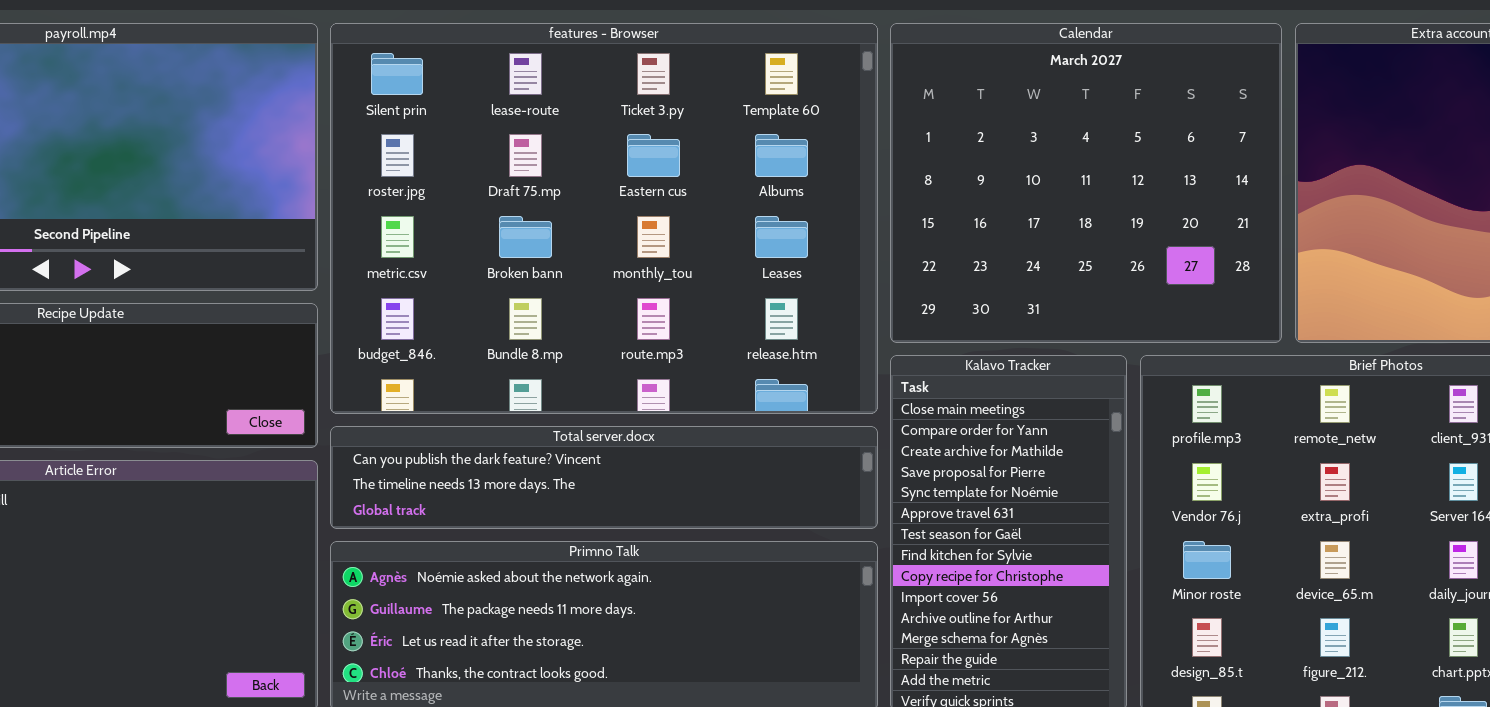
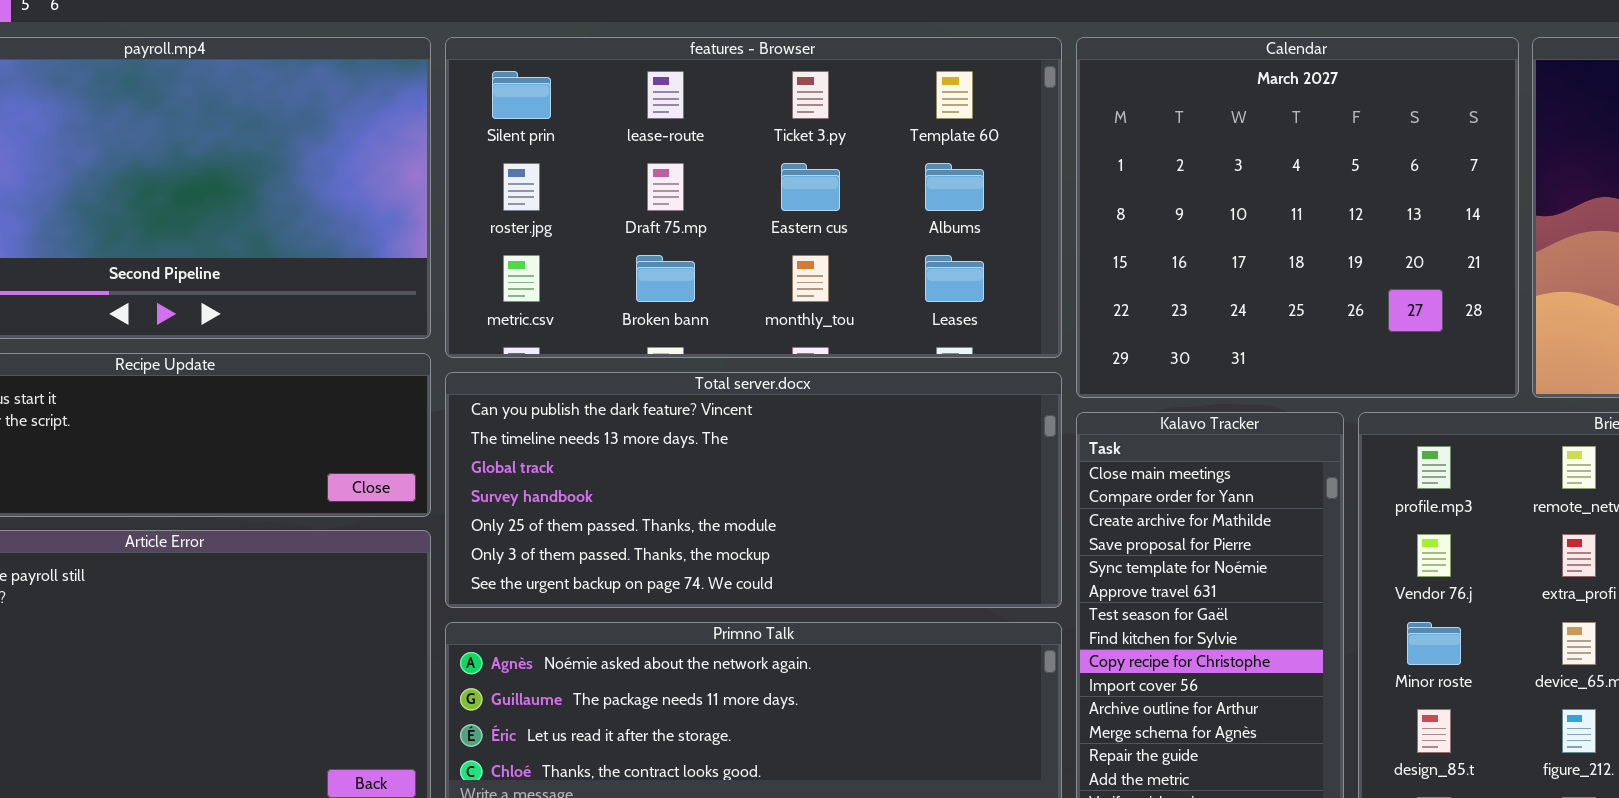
features - Browser: [330,23,878,414] -> [445,37,1062,358], resized
Total server.docx: [330,426,878,529] -> [445,372,1062,608], resized

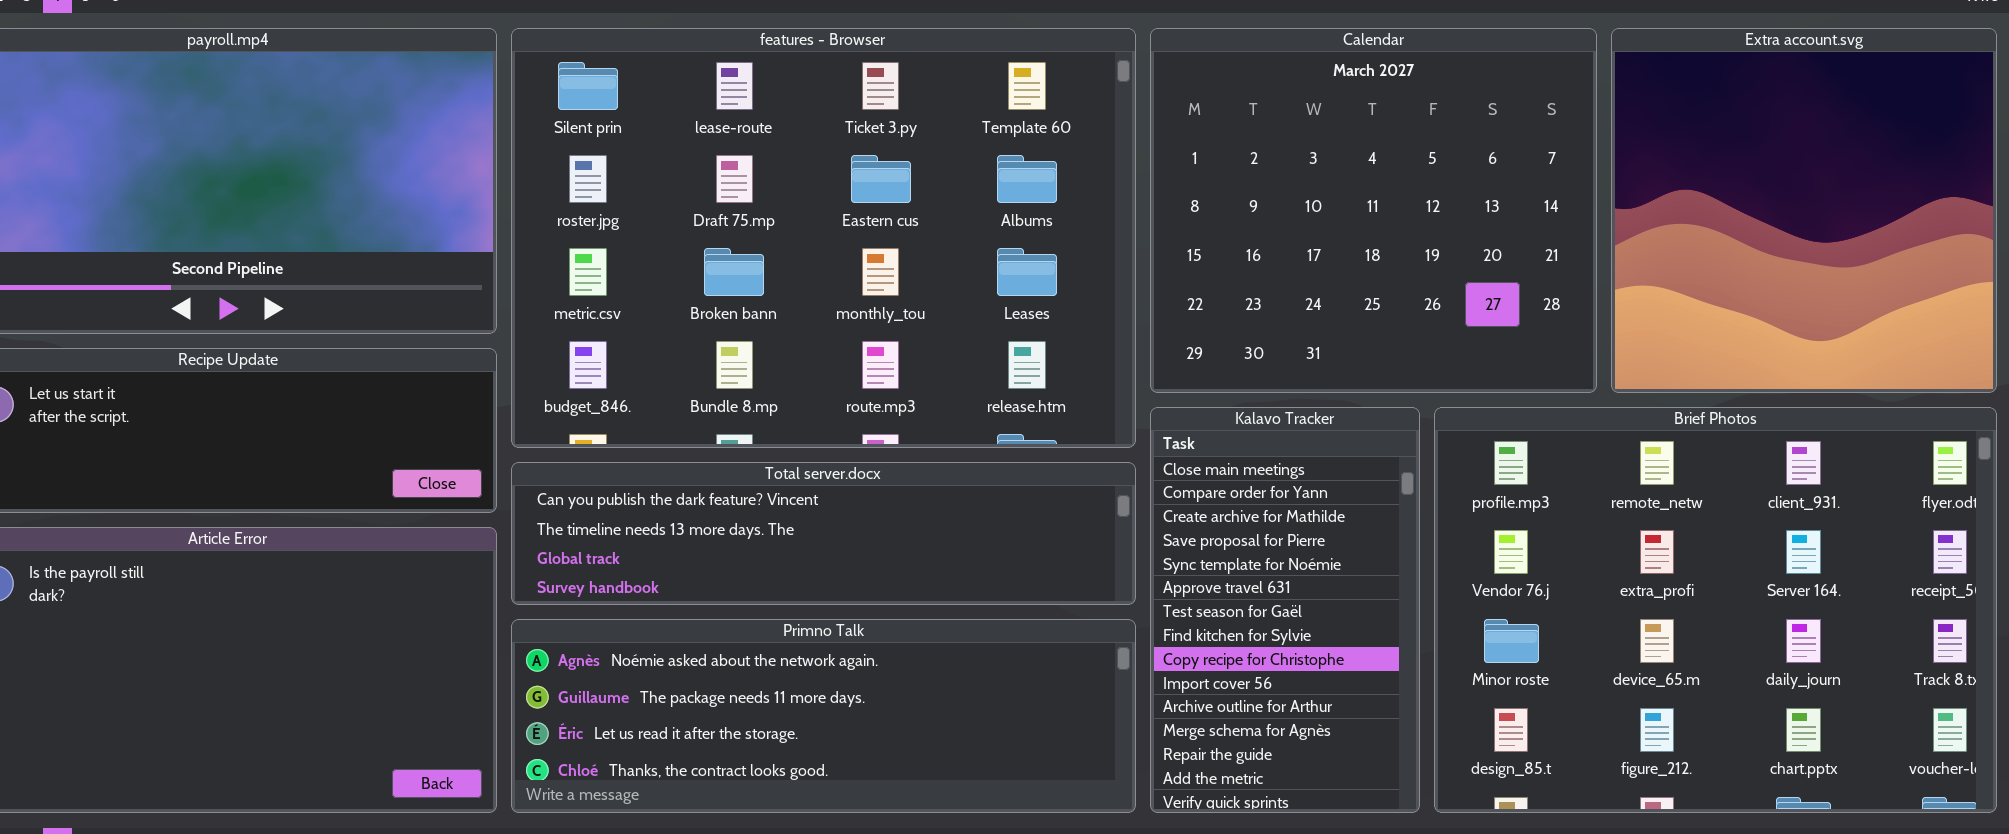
features - Browser: [445,37,1062,358] -> [511,28,1136,448], resized
Total server.docx: [445,372,1062,608] -> [511,462,1136,605], resized

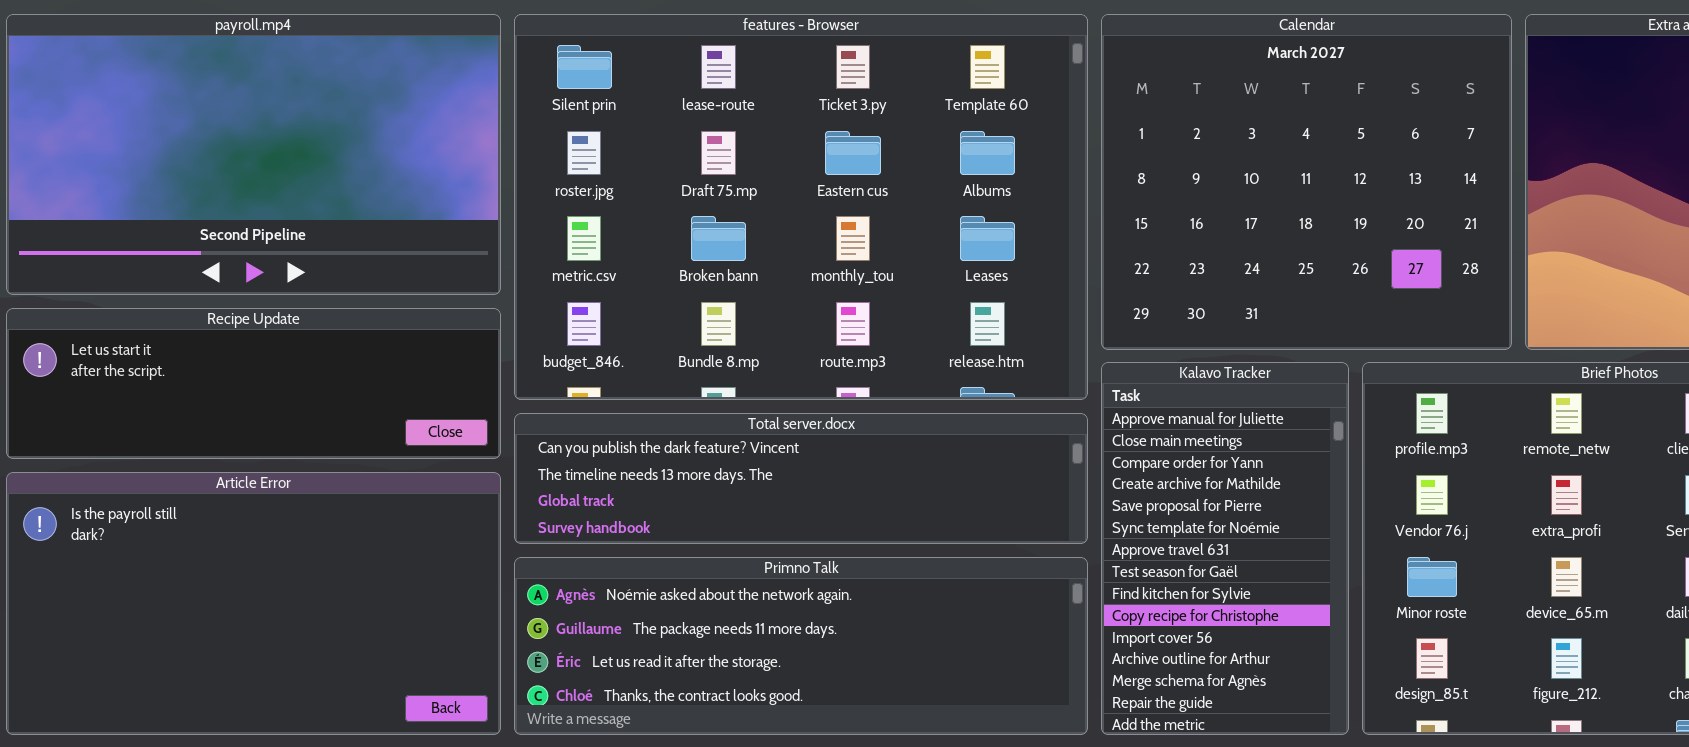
Kalavo Tracker: [1150,407,1420,813] -> [1101,362,1349,735], scrolled up 1 row

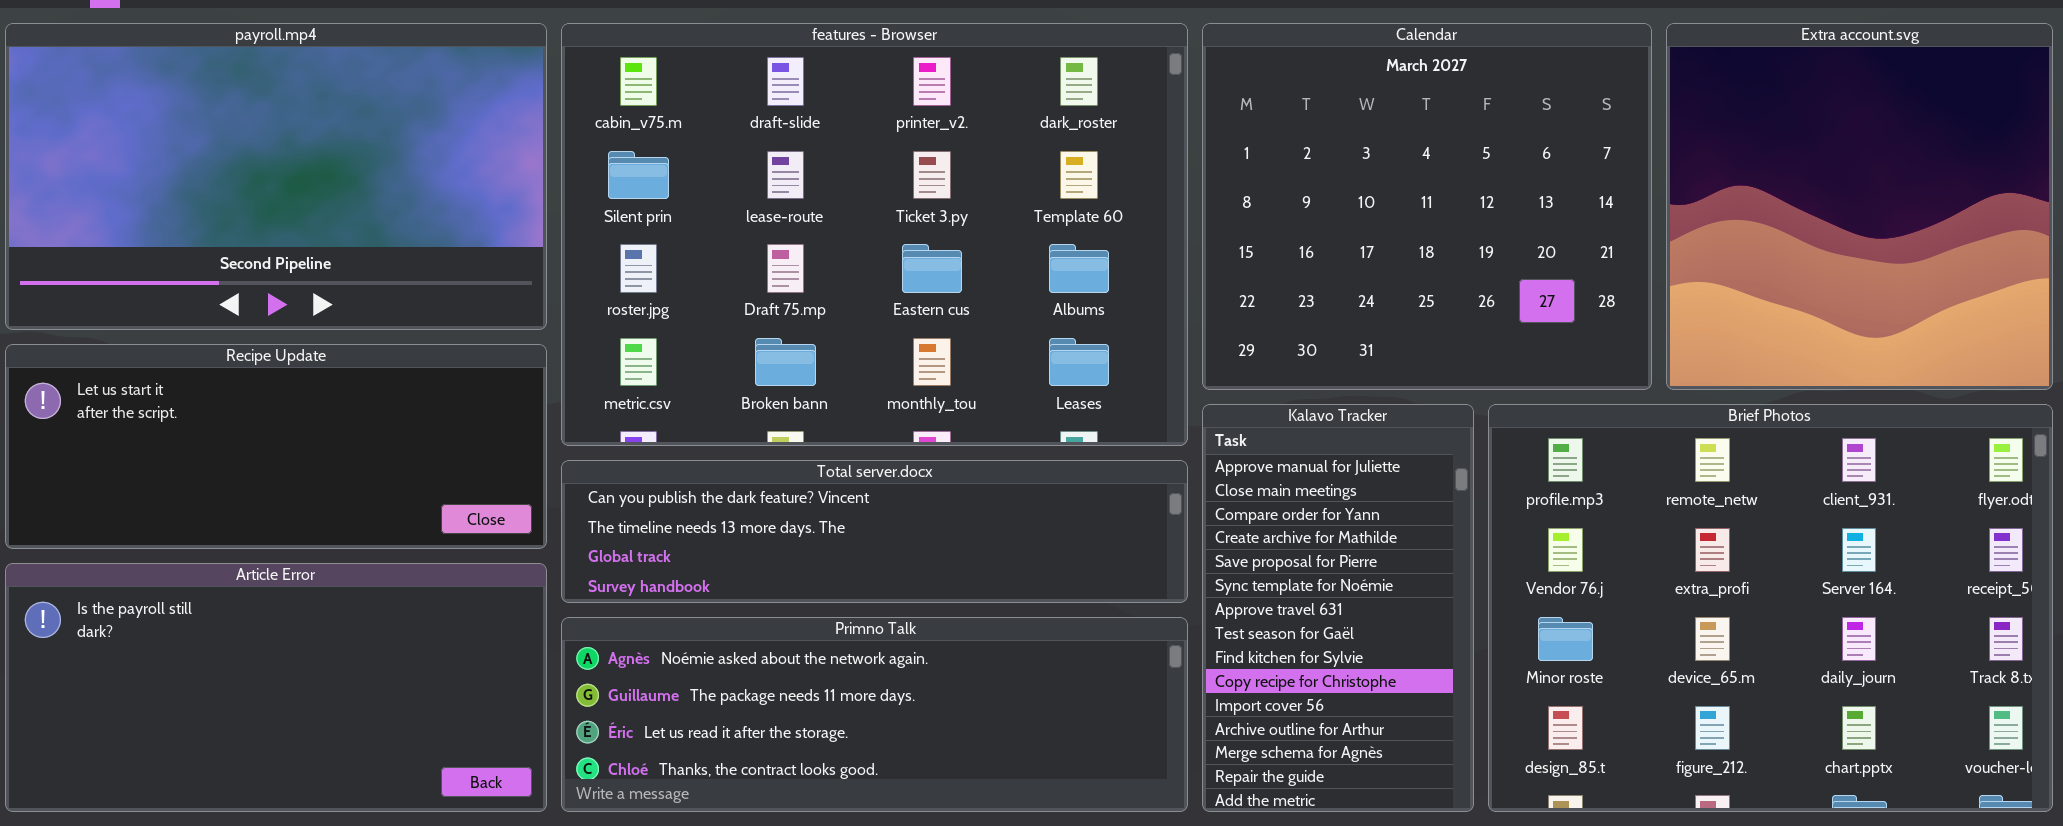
features - Browser: [514,14,1088,400] -> [561,23,1188,446], scrolled up 1 row
Recipe Update: [6,308,501,459] -> [5,344,547,549], resized
Article Error: [6,472,501,735] -> [5,563,547,812], resized

